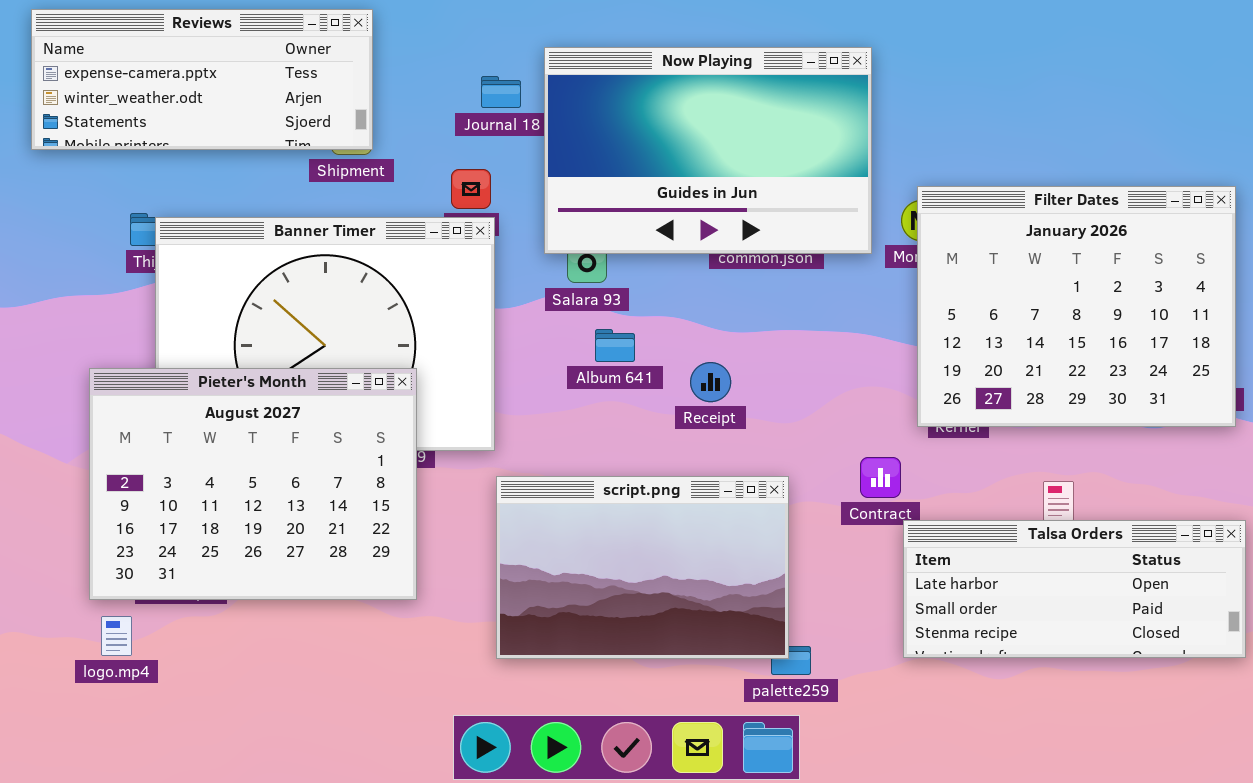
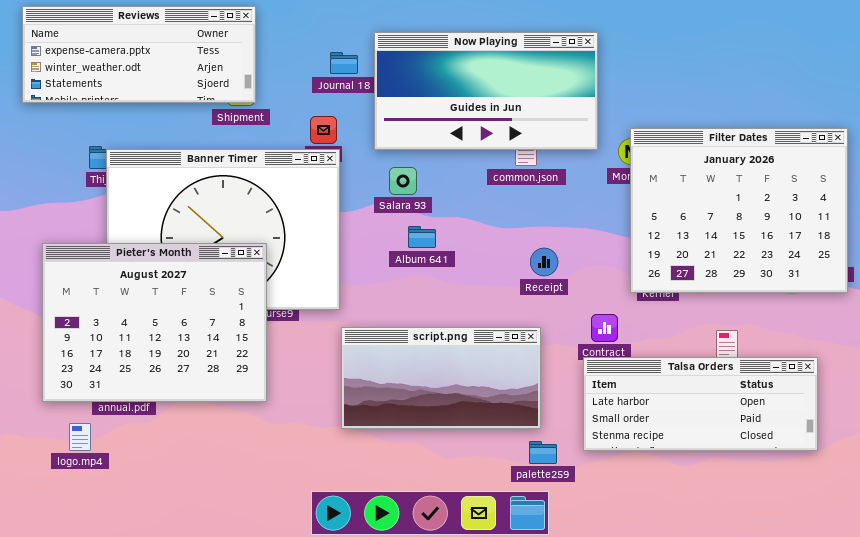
Now Playing: [544,47,872,254] -> [374,32,598,150], resized
Receipt: [690,362,731,402] -> [530,248,558,276], moved
Pieter's Month: [89,368,417,600] -> [42,243,267,402], moved
script.png: [496,476,789,659] -> [341,327,541,429], resized
Talsa Orders: [903,520,1246,658] -> [583,357,818,451], moved

